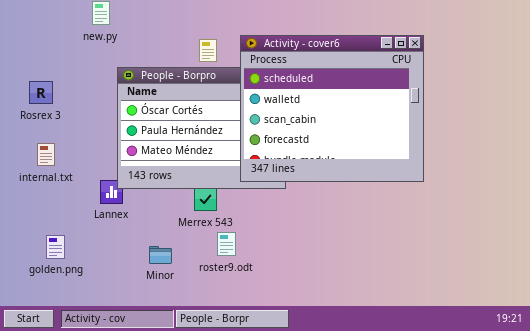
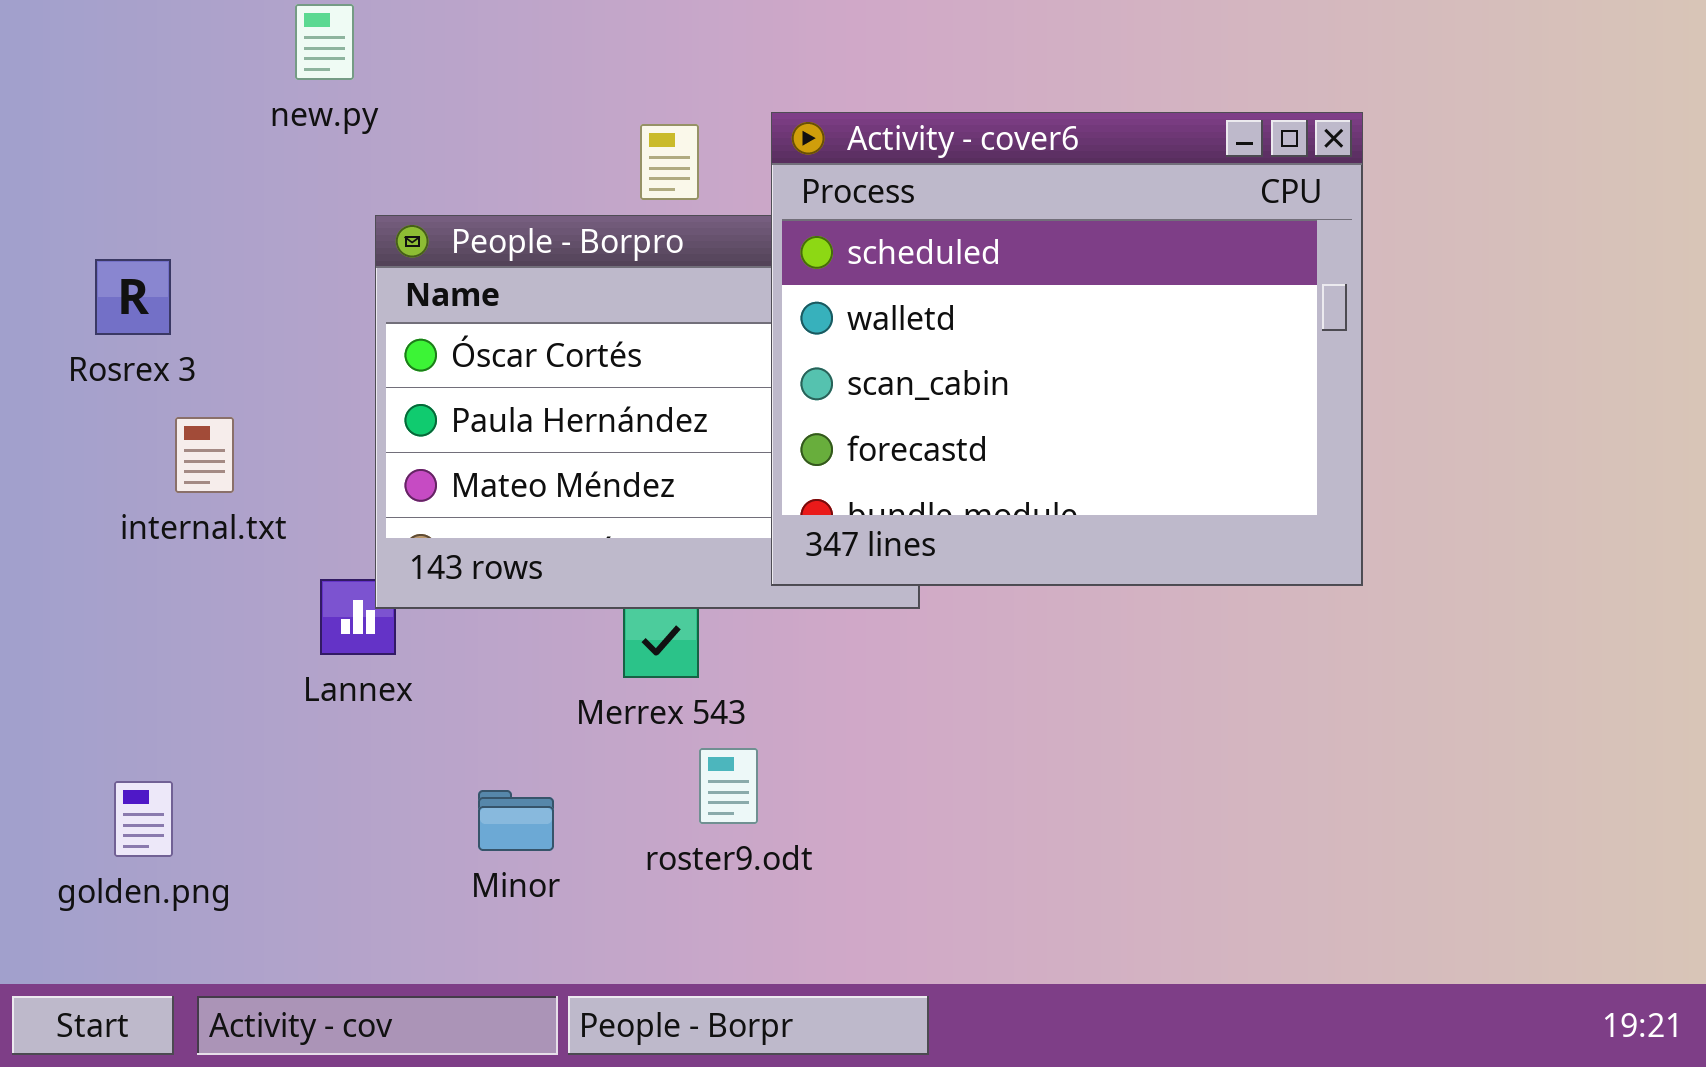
internal.txt: [37,143,55,166] -> [175,417,234,493], moved
golden.png: [46,235,65,259] -> [114,781,173,857], moved

